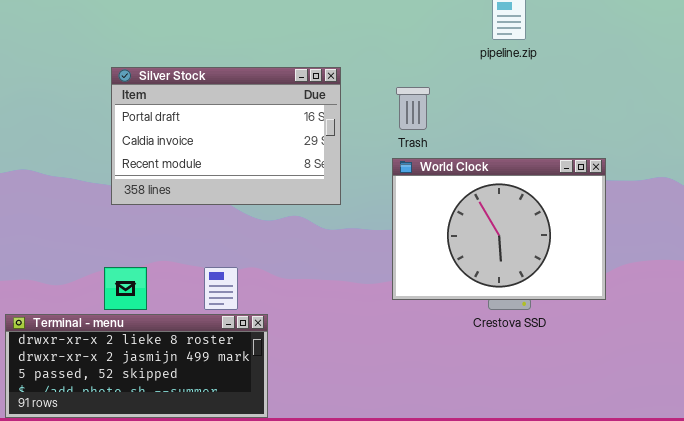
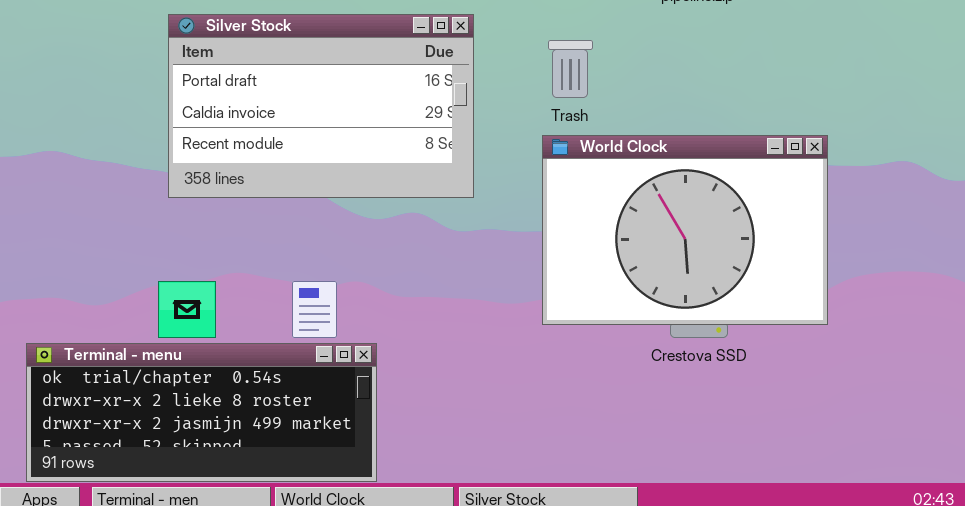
Terminal - menu: [5,314,268,418] -> [26,343,377,482], scrolled up 1 row

